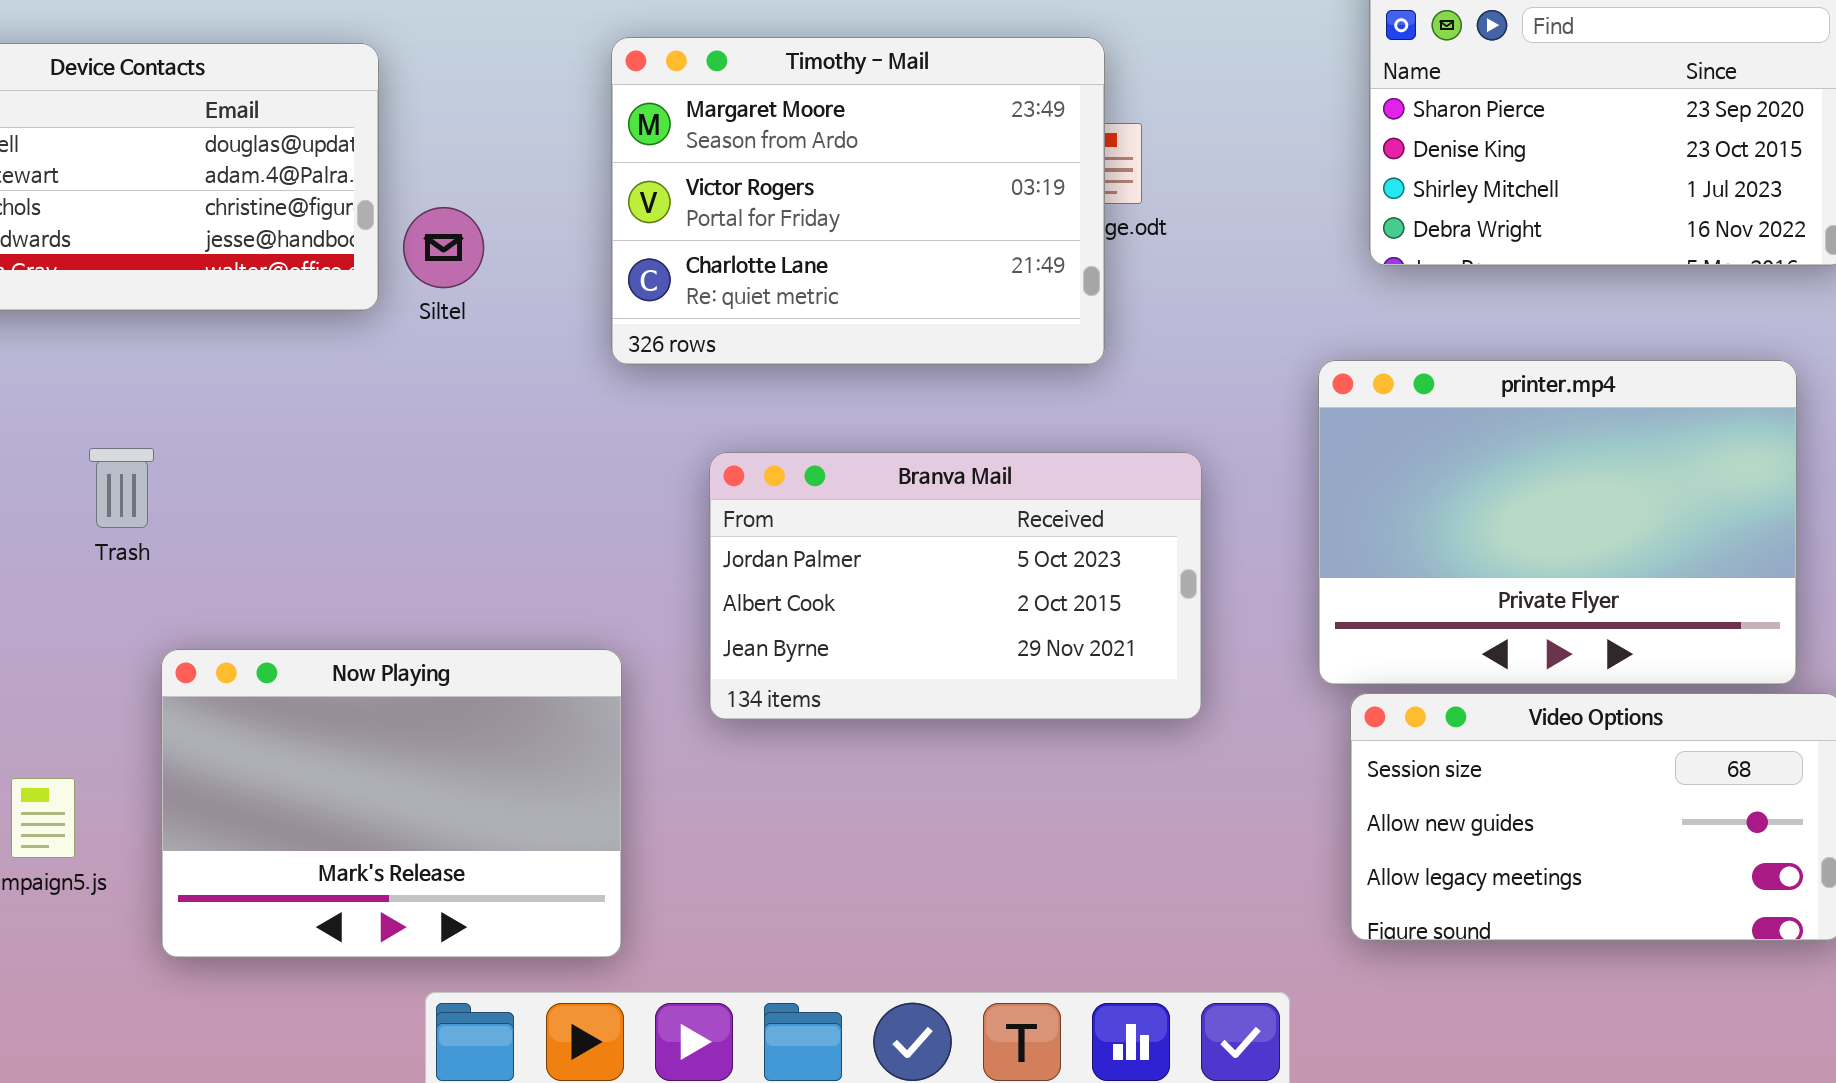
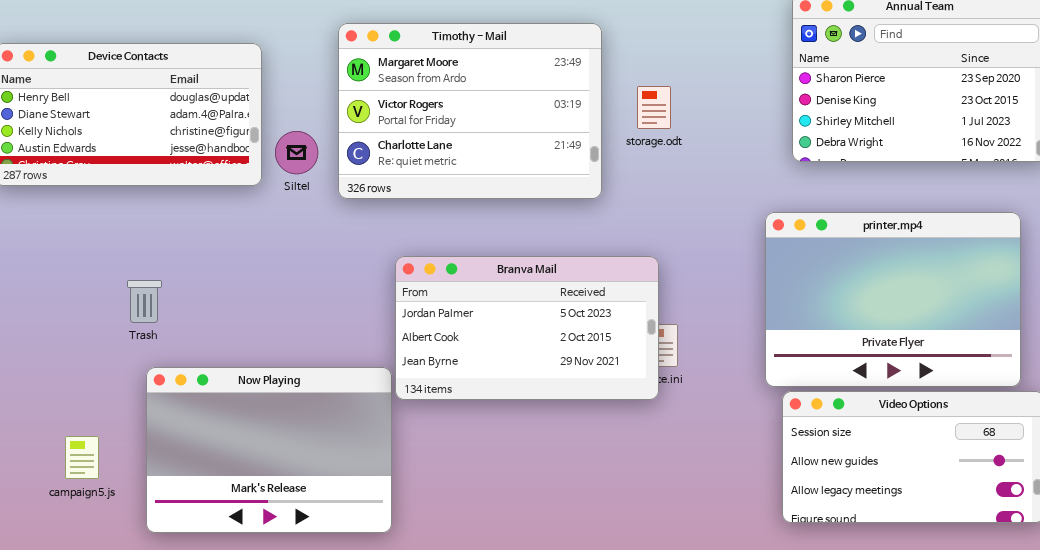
Timothy - Mail: [611,37,1105,365] -> [338,23,602,199], moved
Trash: [89,448,154,528] -> [127,280,162,323], moved
Branva Mail: [709,452,1202,720] -> [395,256,659,400], moved

